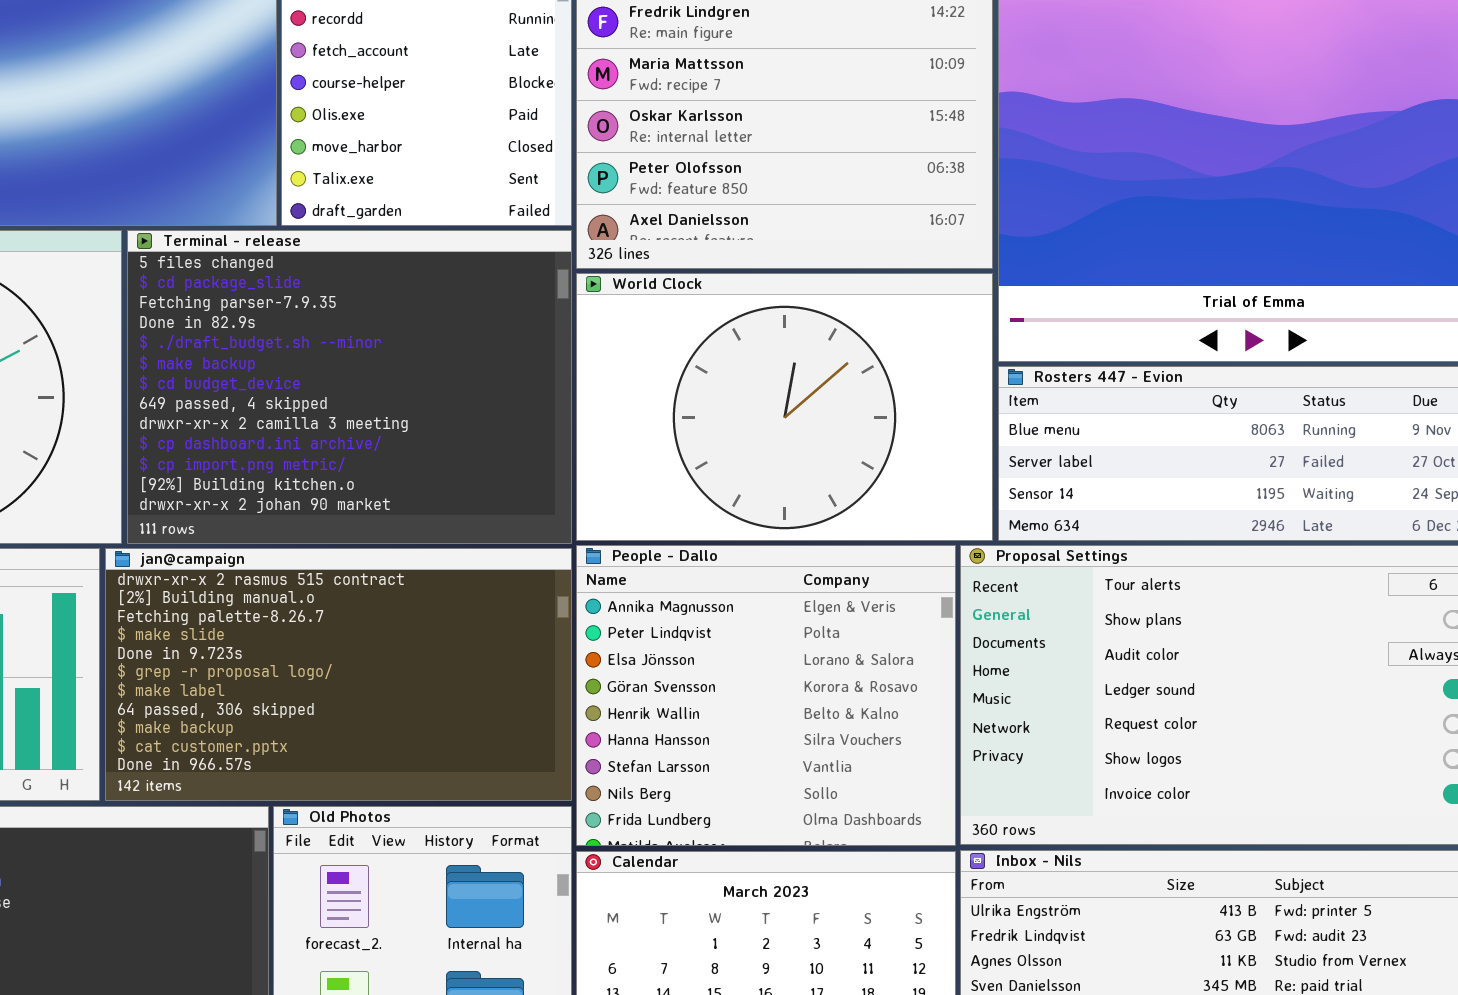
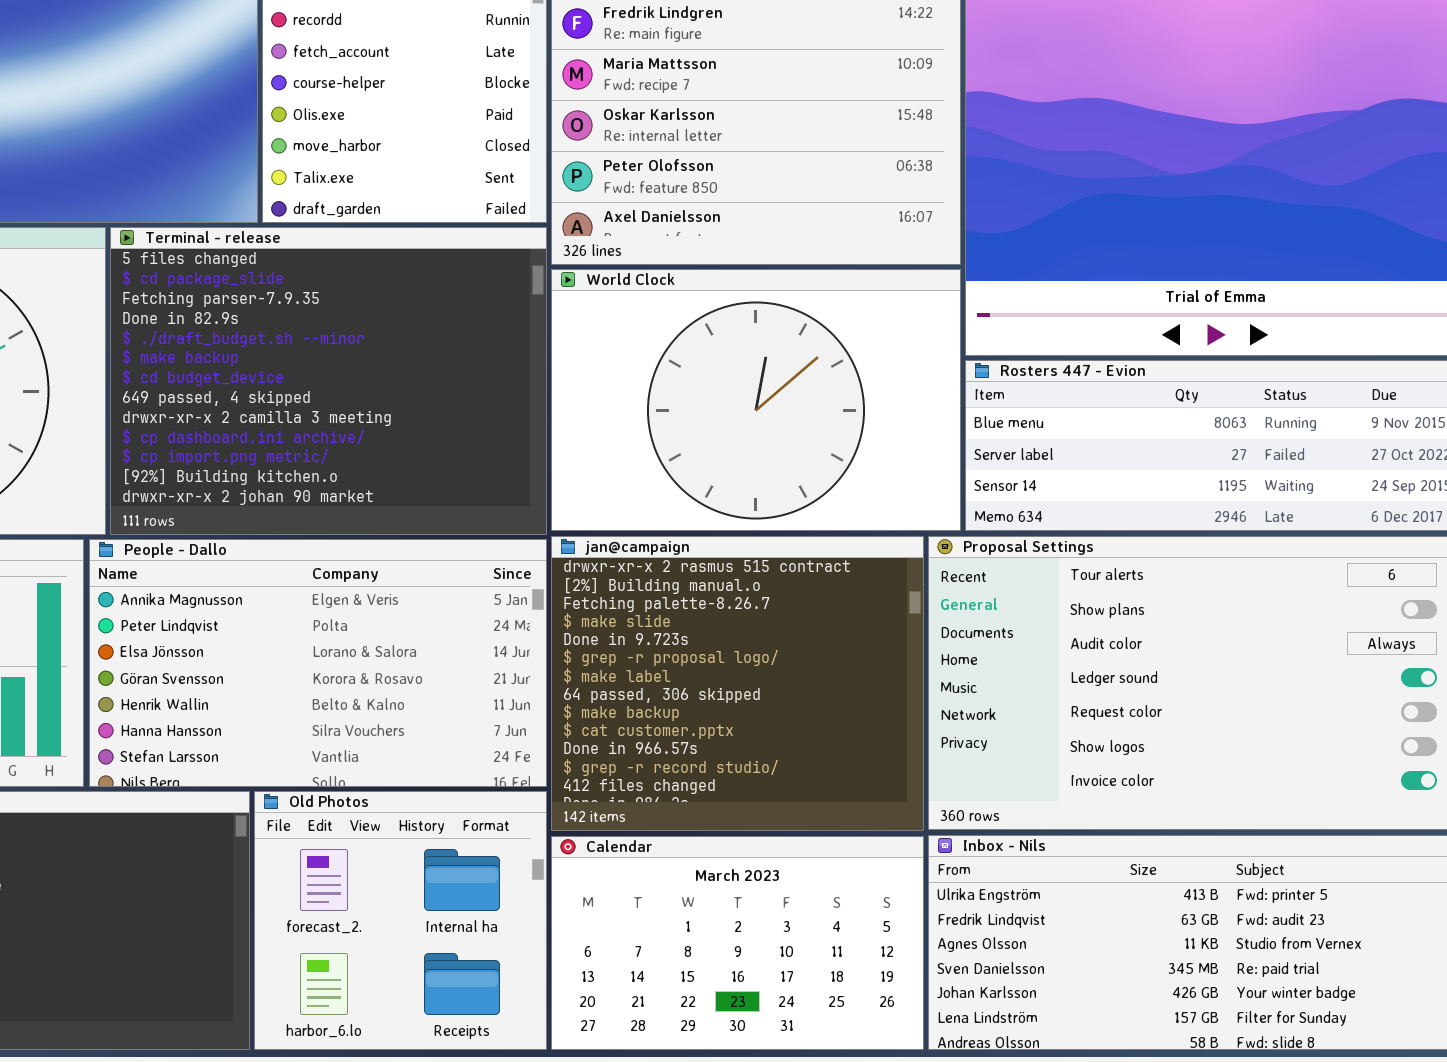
People - Dallo: [576,545,956,846] -> [89,539,547,787], moved, resized
jan@campaign: [105,548,572,801] -> [551,536,924,831], moved, resized

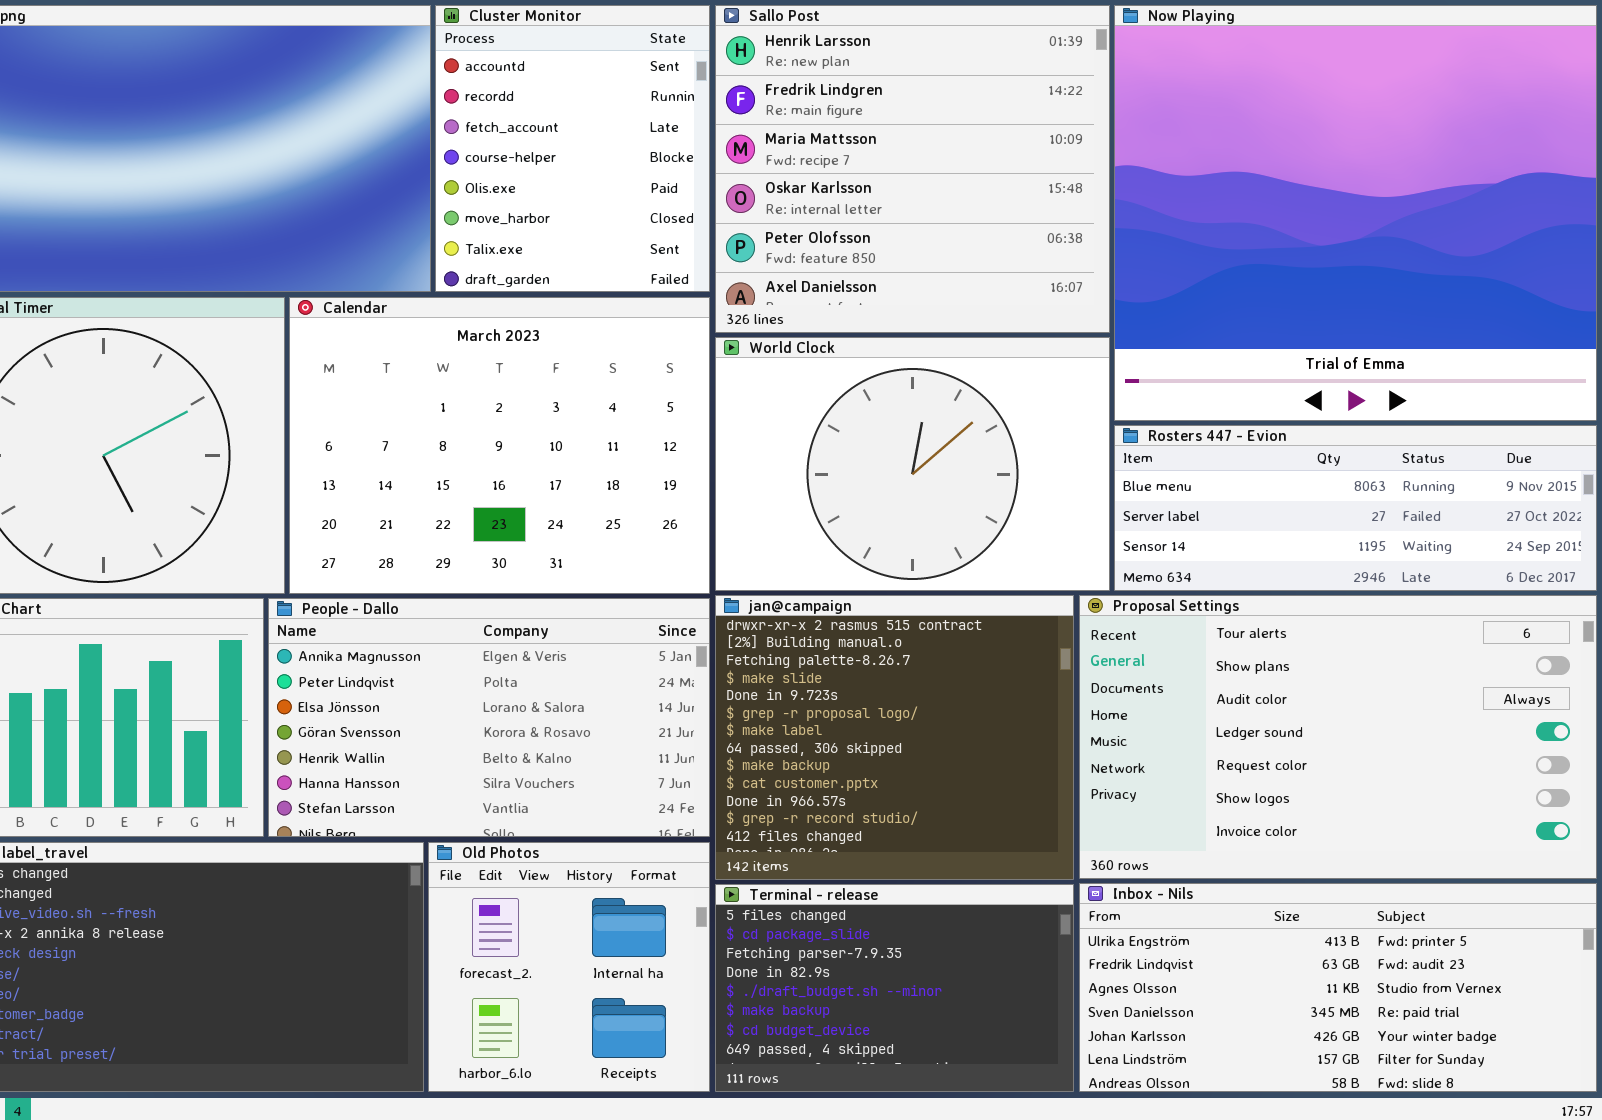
Terminal - release: [110,227,547,535] -> [715,884,1074,1092], moved, resized
Calendar: [551,836,924,1050] -> [289,297,710,594], moved, resized

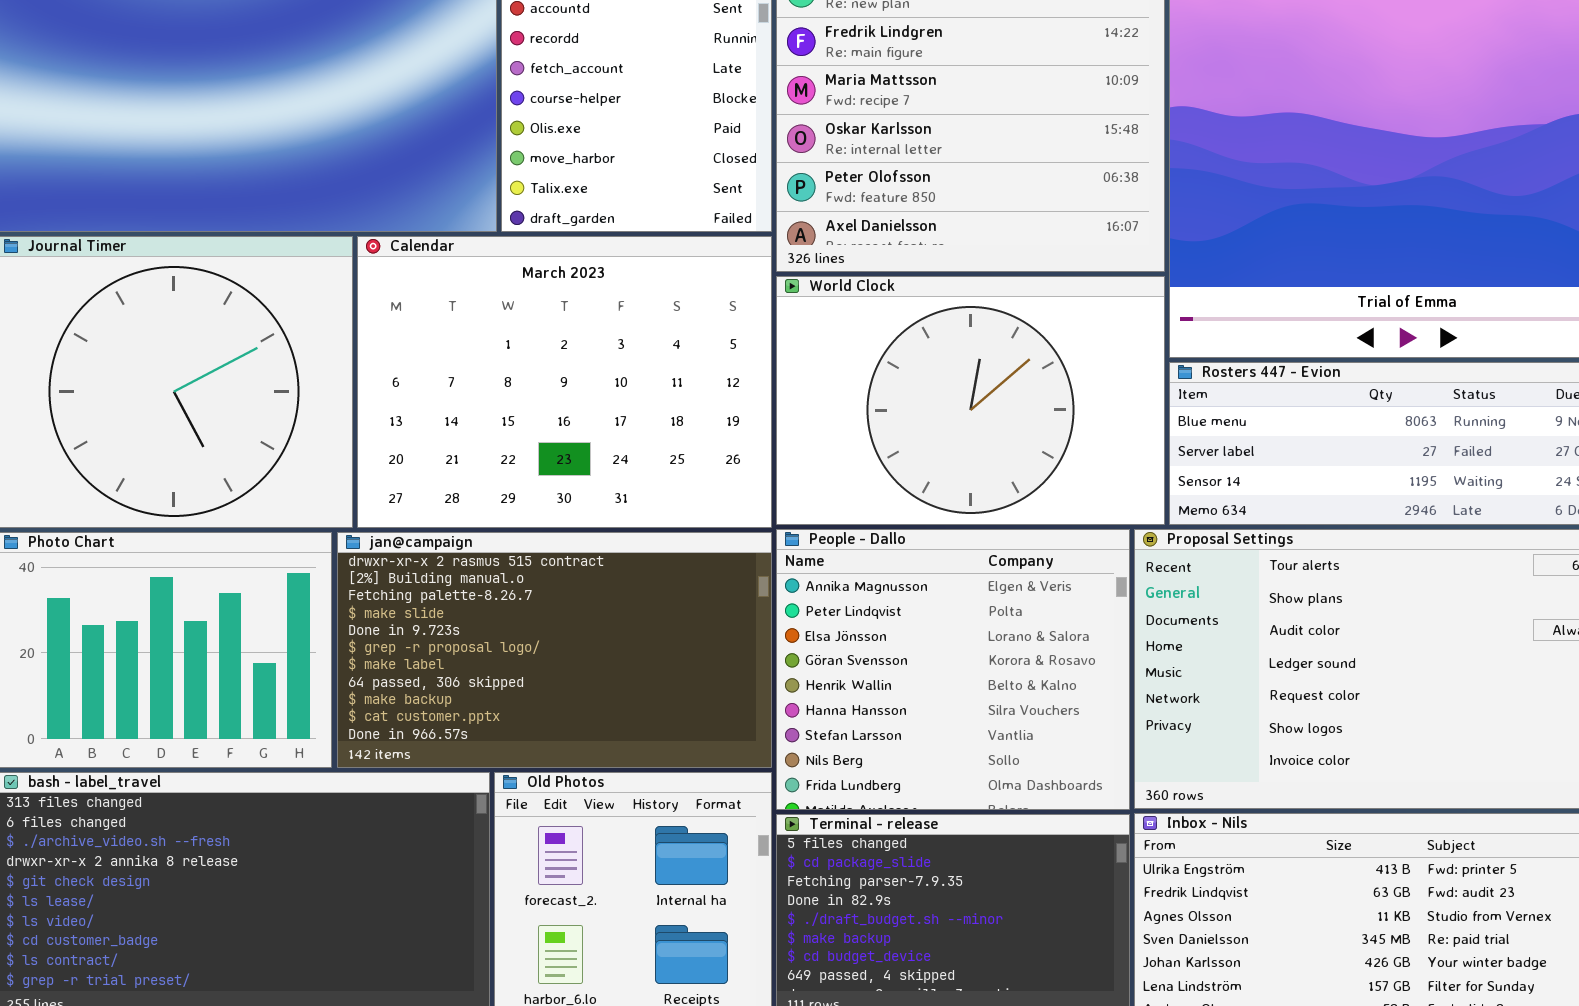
jan@campaign: [715,595,1074,880] -> [337,532,772,768], moved, resized
People - Dallo: [268,598,710,837] -> [776,529,1130,810], moved, resized

